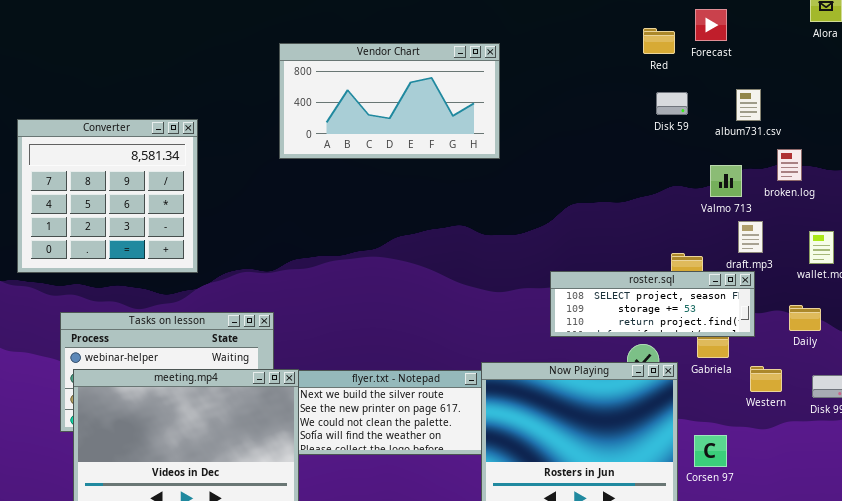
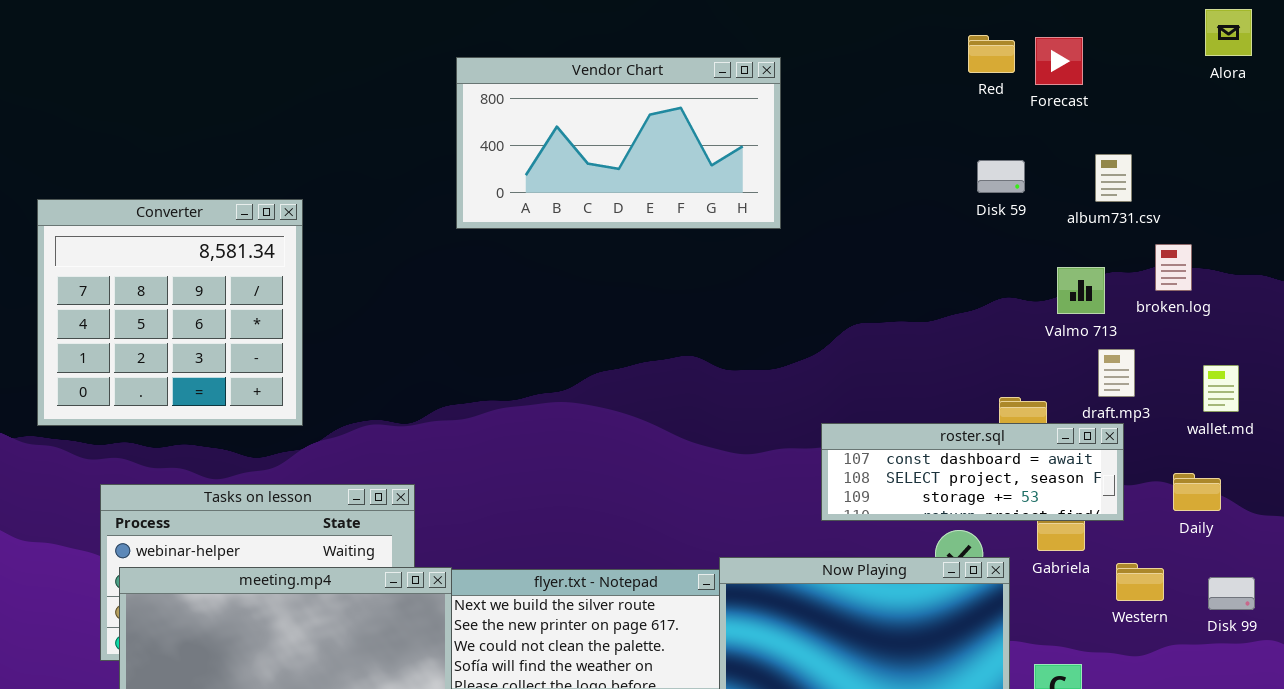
Red: [643,28,675,54] -> [968,35,1015,73], moved
Vendor Chart: [279,43,500,159] -> [456,57,781,229], moved
roster.sql: [550,271,755,337] -> [821,423,1124,521], scrolled up 1 row

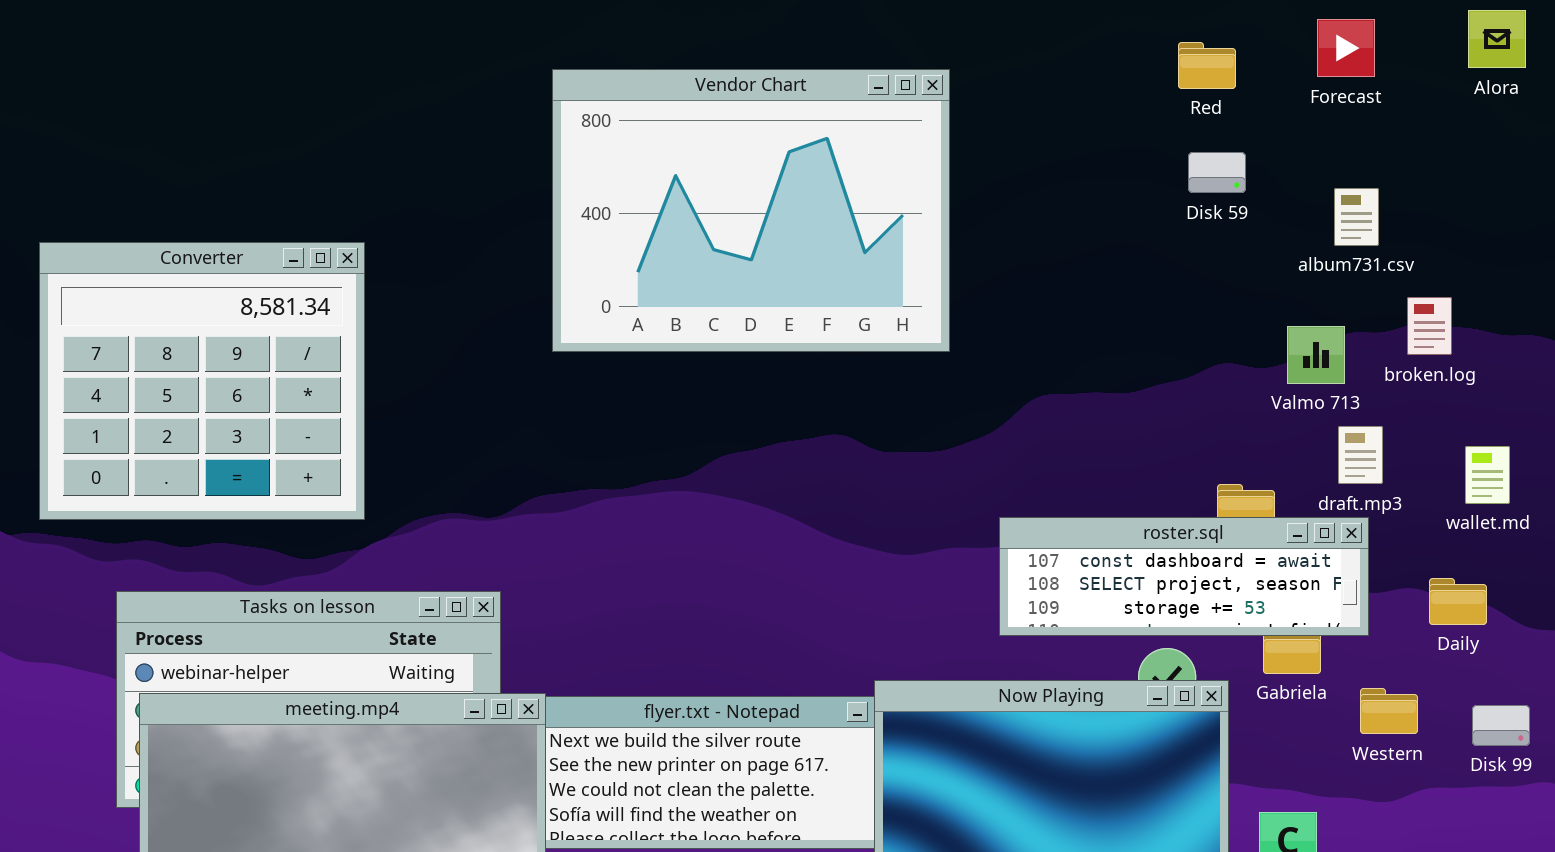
Forecast: [1035,37,1083,85] -> [1317,19,1375,77], moved
Vendor Chart: [456,57,781,229] -> [552,69,950,352], resized
Disk 59: [977,160,1025,193] -> [1188,152,1246,193], moved

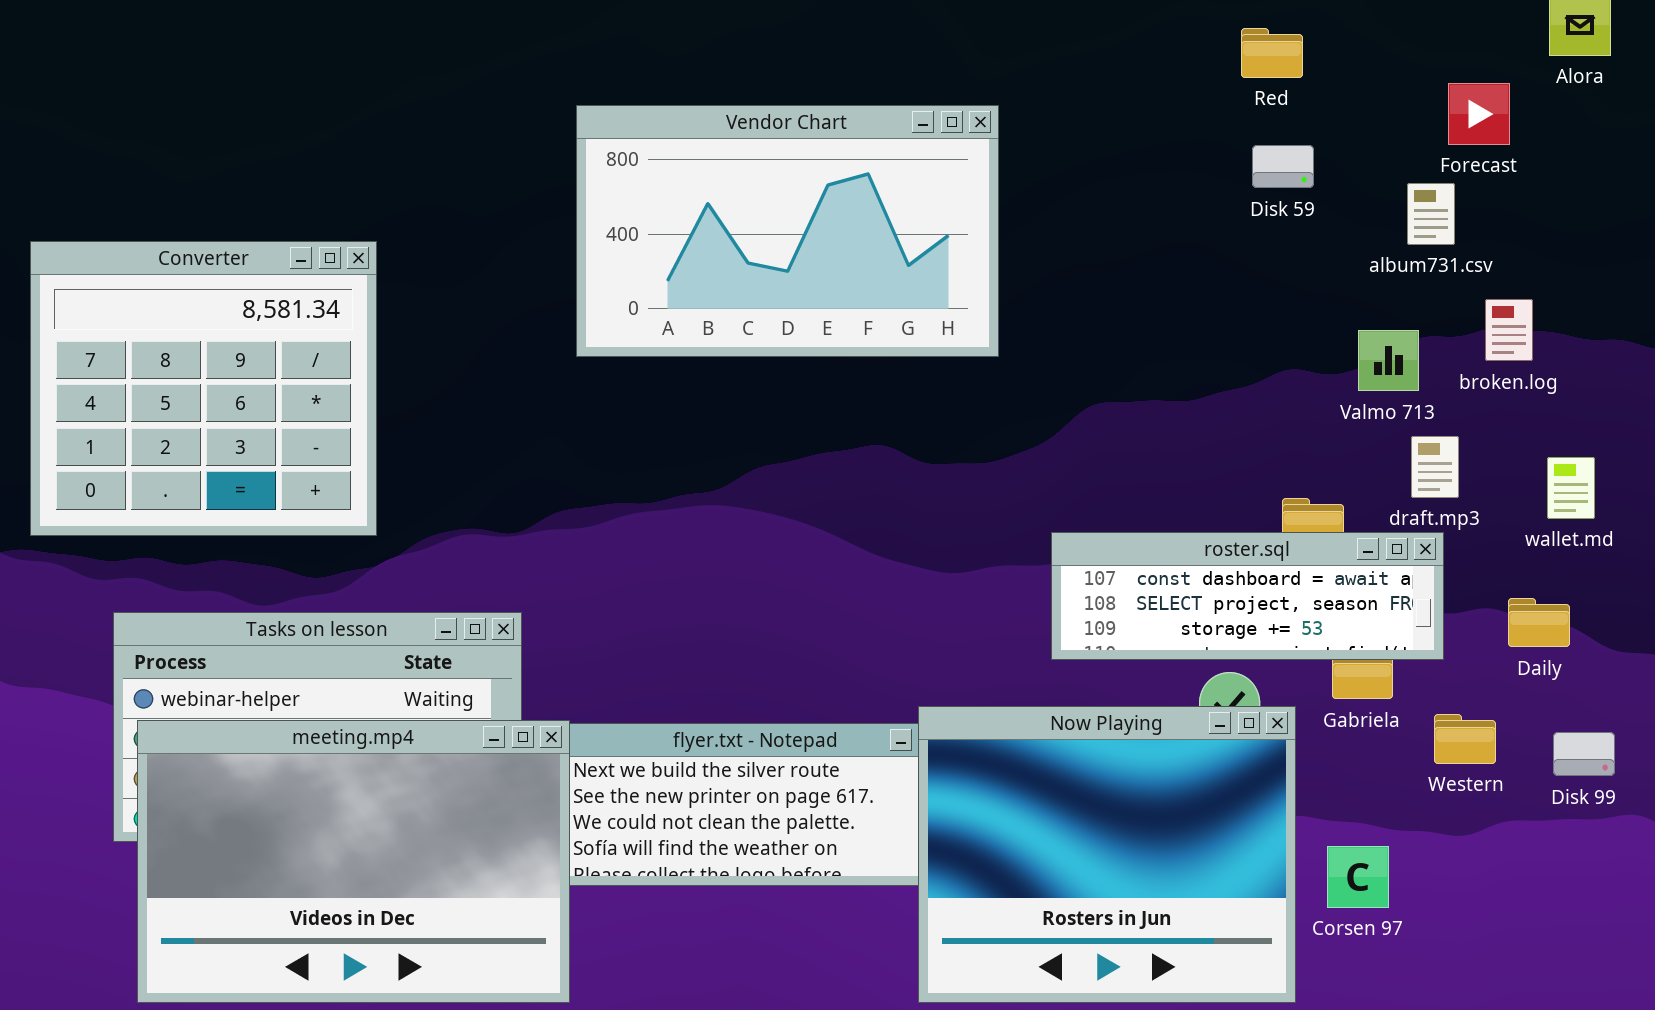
Forecast: [1317,19,1375,77] -> [1448,83,1510,145], moved
Vendor Chart: [552,69,950,352] -> [576,105,999,357], resized

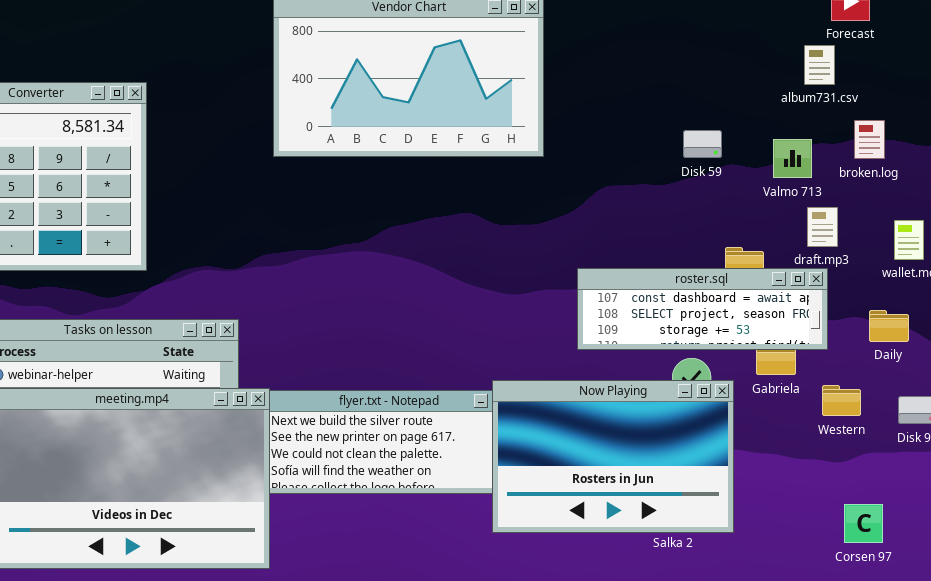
Disk 59: [1252,145,1314,188] -> [683,130,722,158], moved
Now Playing: [918,706,1296,1003] -> [492,380,734,533], resized
Corsen 97: [1327,846,1389,908] -> [844,504,883,543], moved

